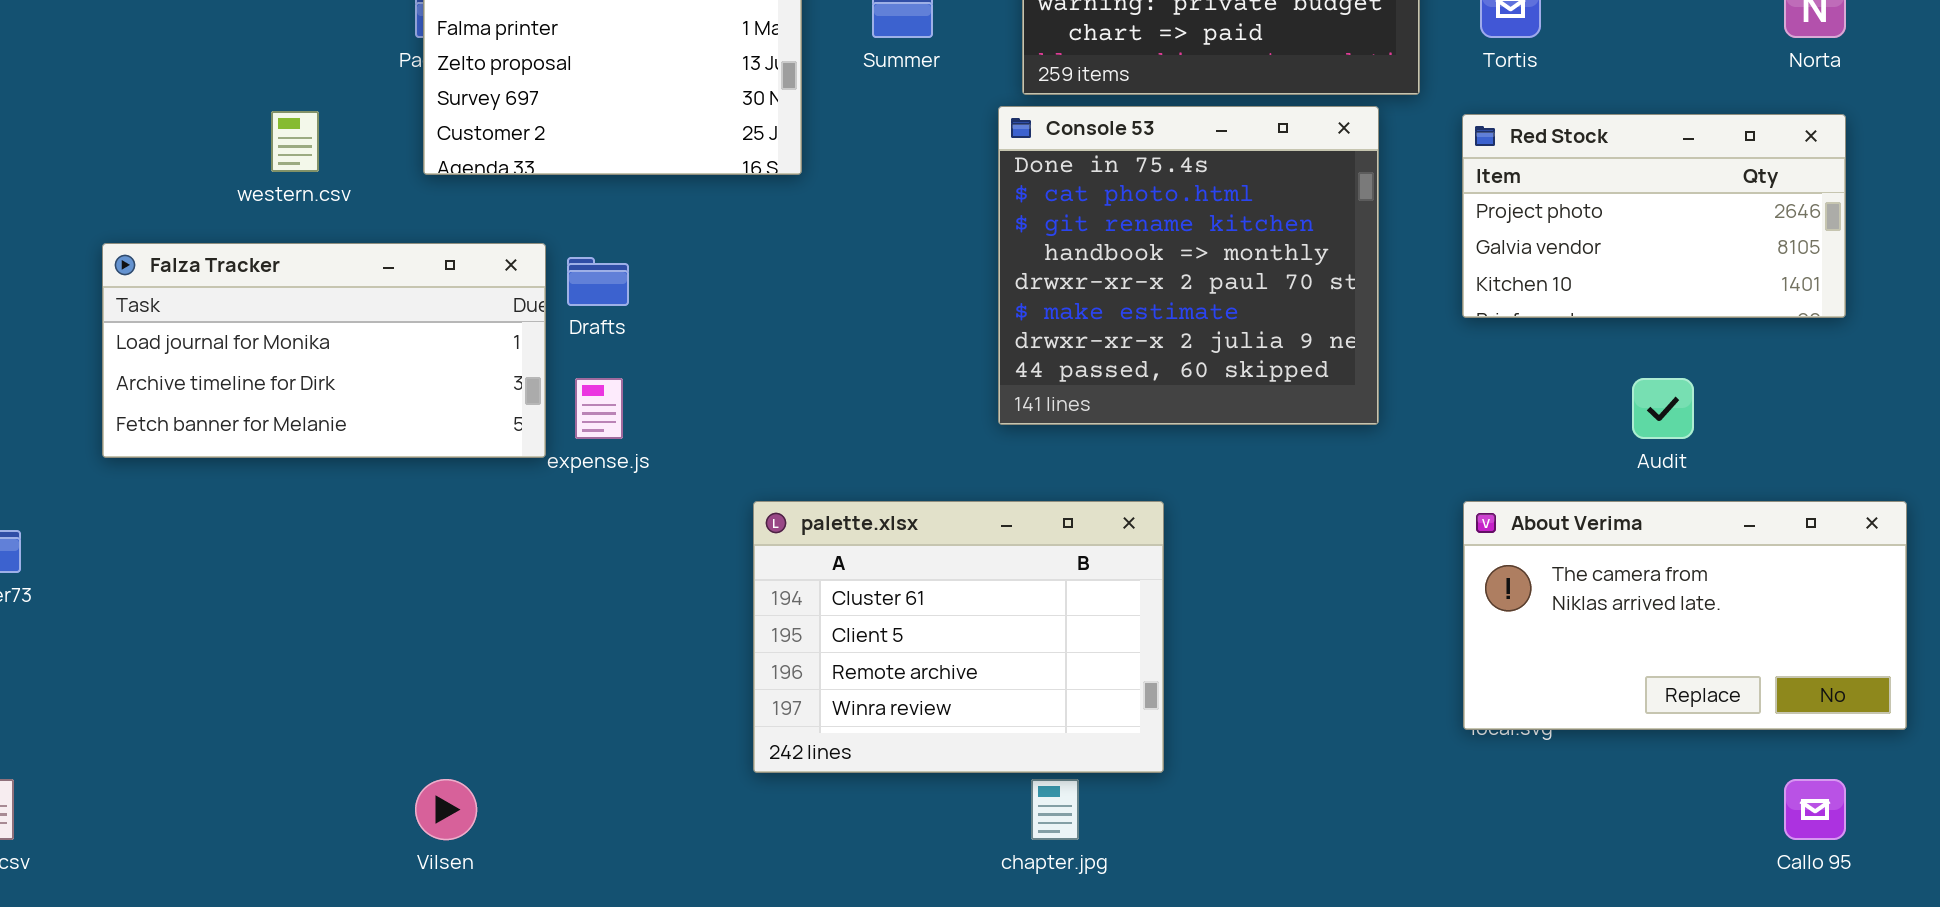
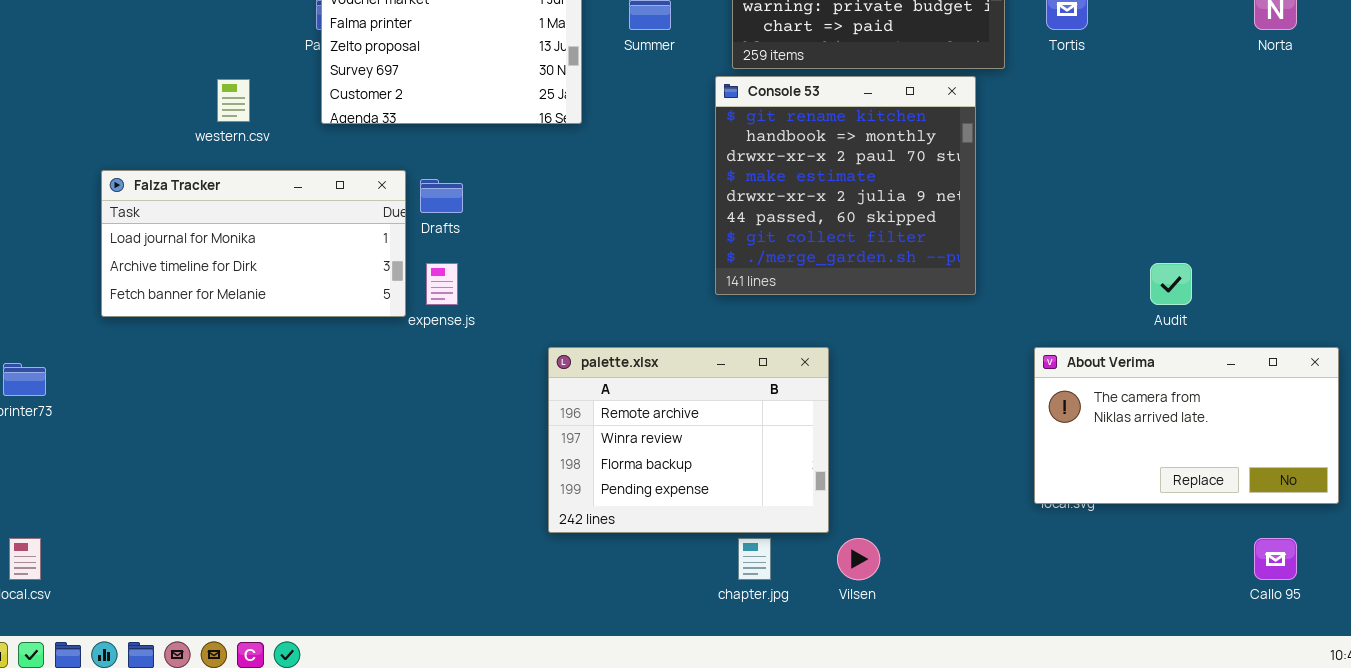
Console 53: [998,106,1379,425] -> [715,76,976,295], scrolled down 2 rows
Red Stock: [1462,114,1846,318] -> none, closed
palette.xlsx: [753,501,1164,773] -> [548,347,829,533], scrolled down 2 rows
Vilsen: [415,779,477,840] -> [837,538,880,580], moved

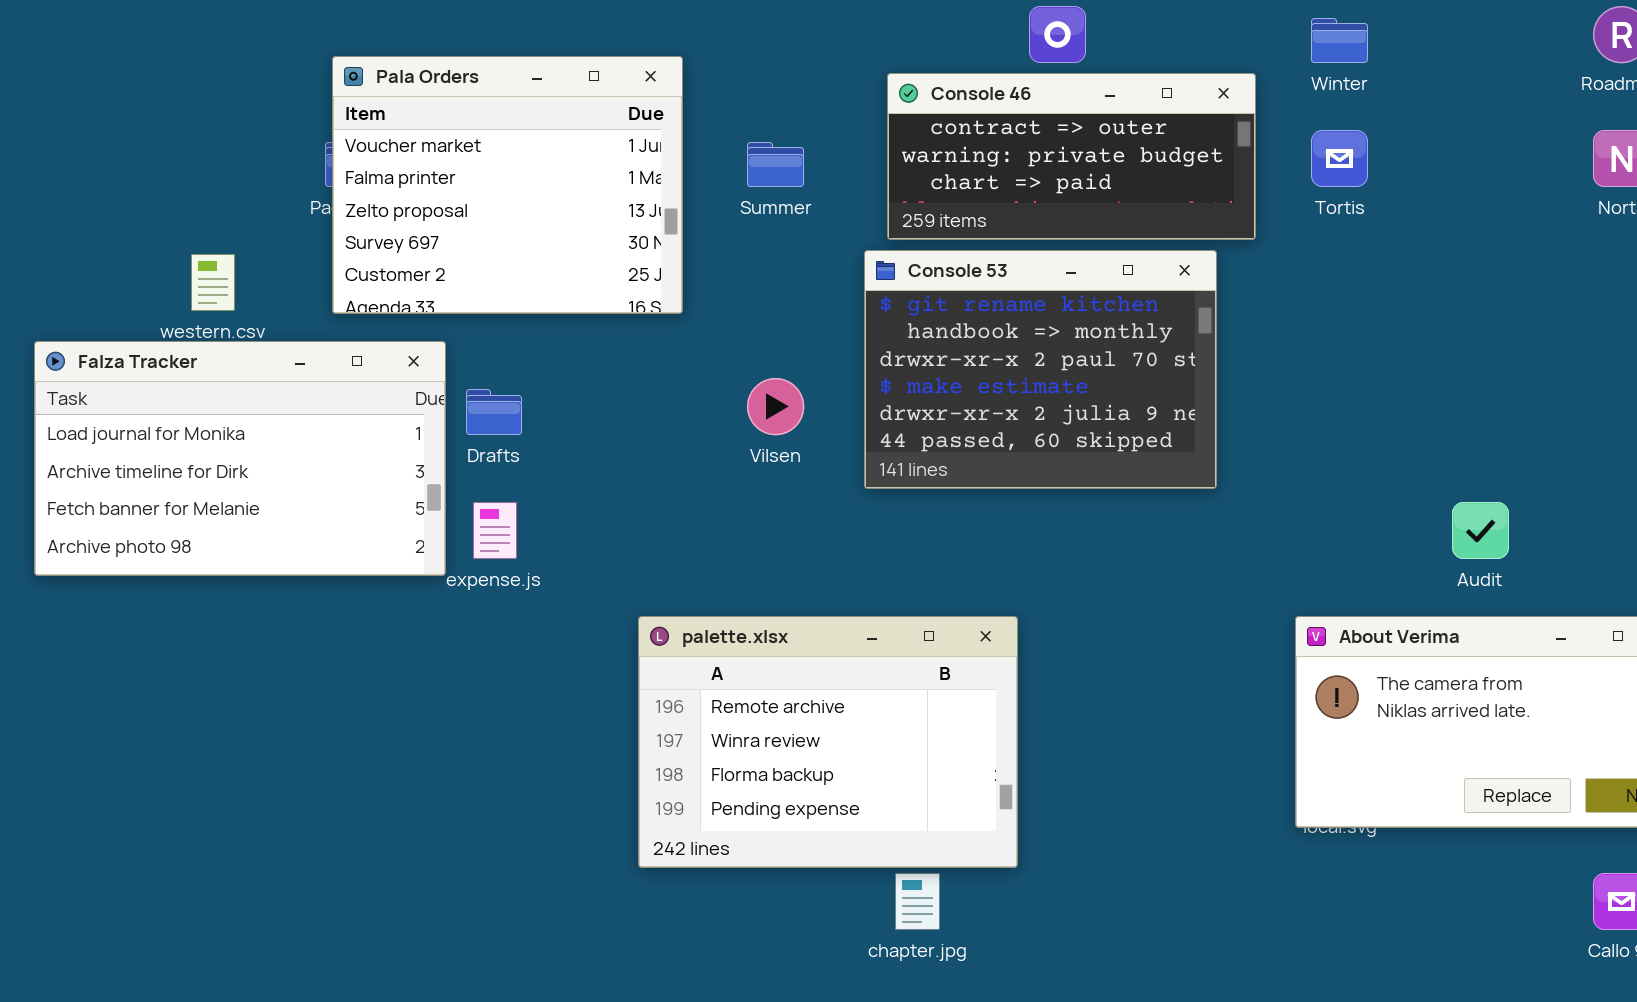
Console 53: [715,76,976,295] -> [864,250,1217,489], resized
Falza Tracker: [101,170,406,317] -> [34,341,446,576], resized
Vilsen: [837,538,880,580] -> [747,378,804,435], moved

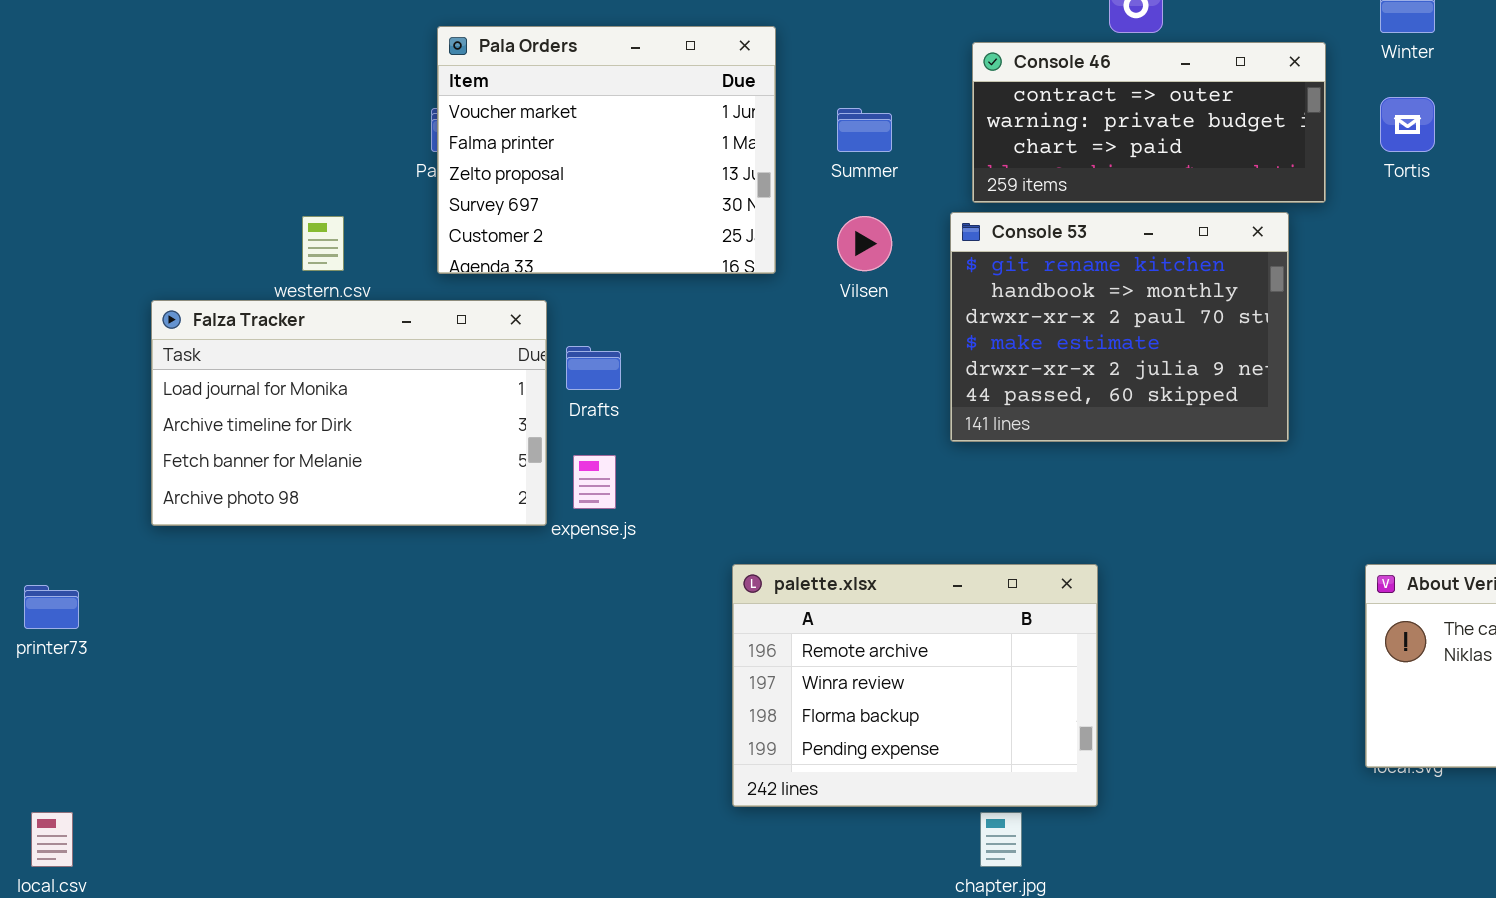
Vilsen: [747,378,804,435] -> [837,216,892,271], moved

